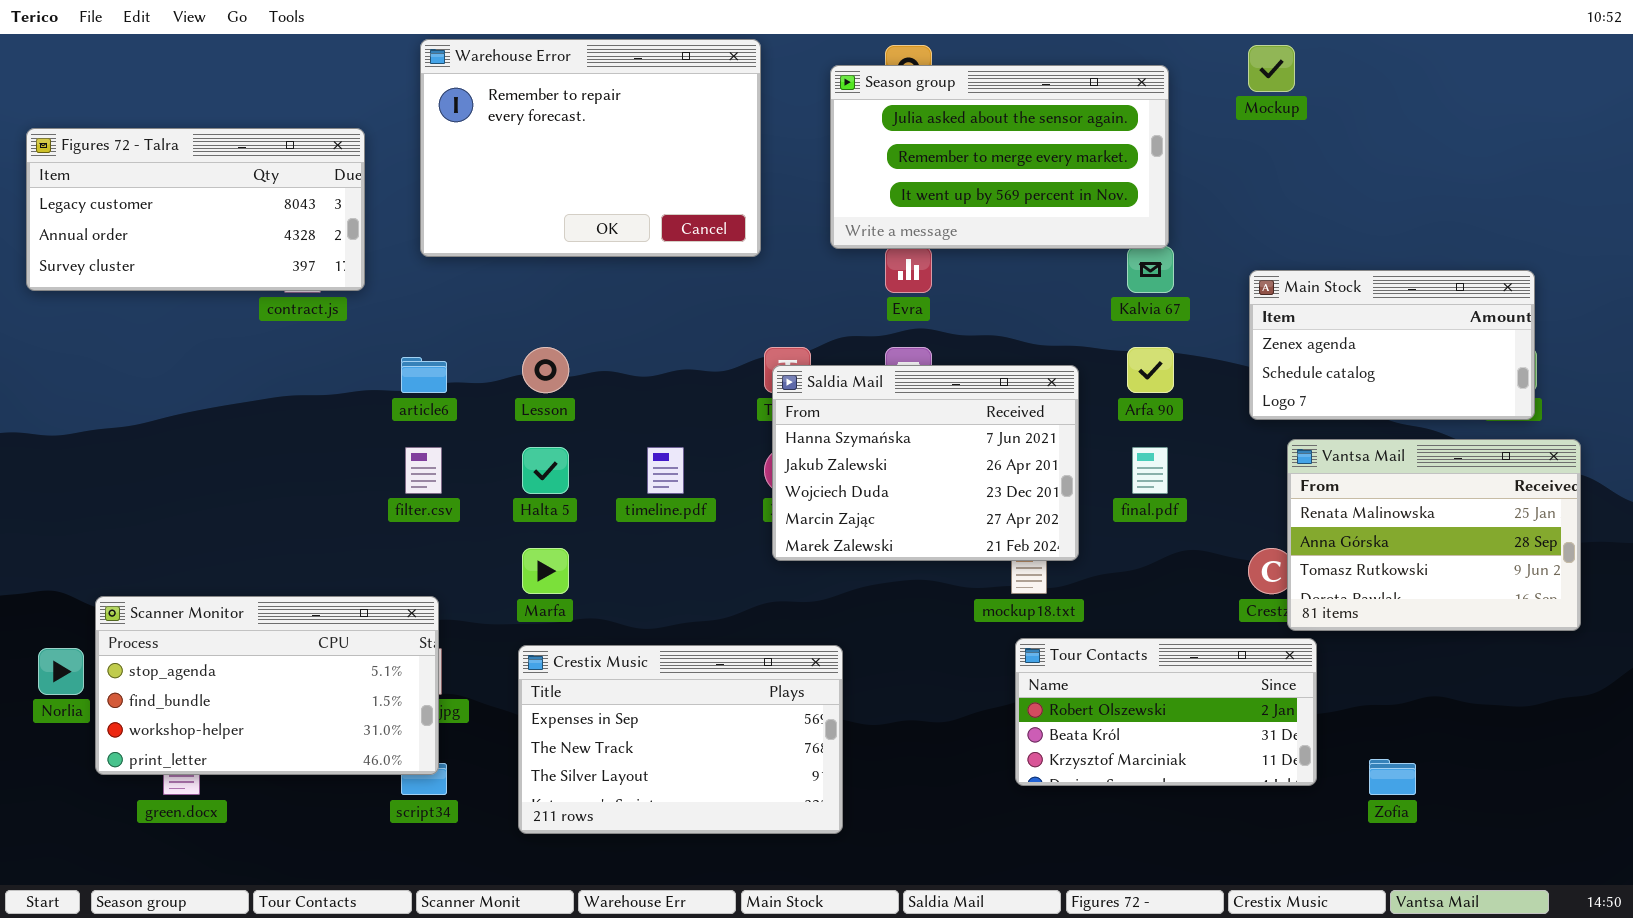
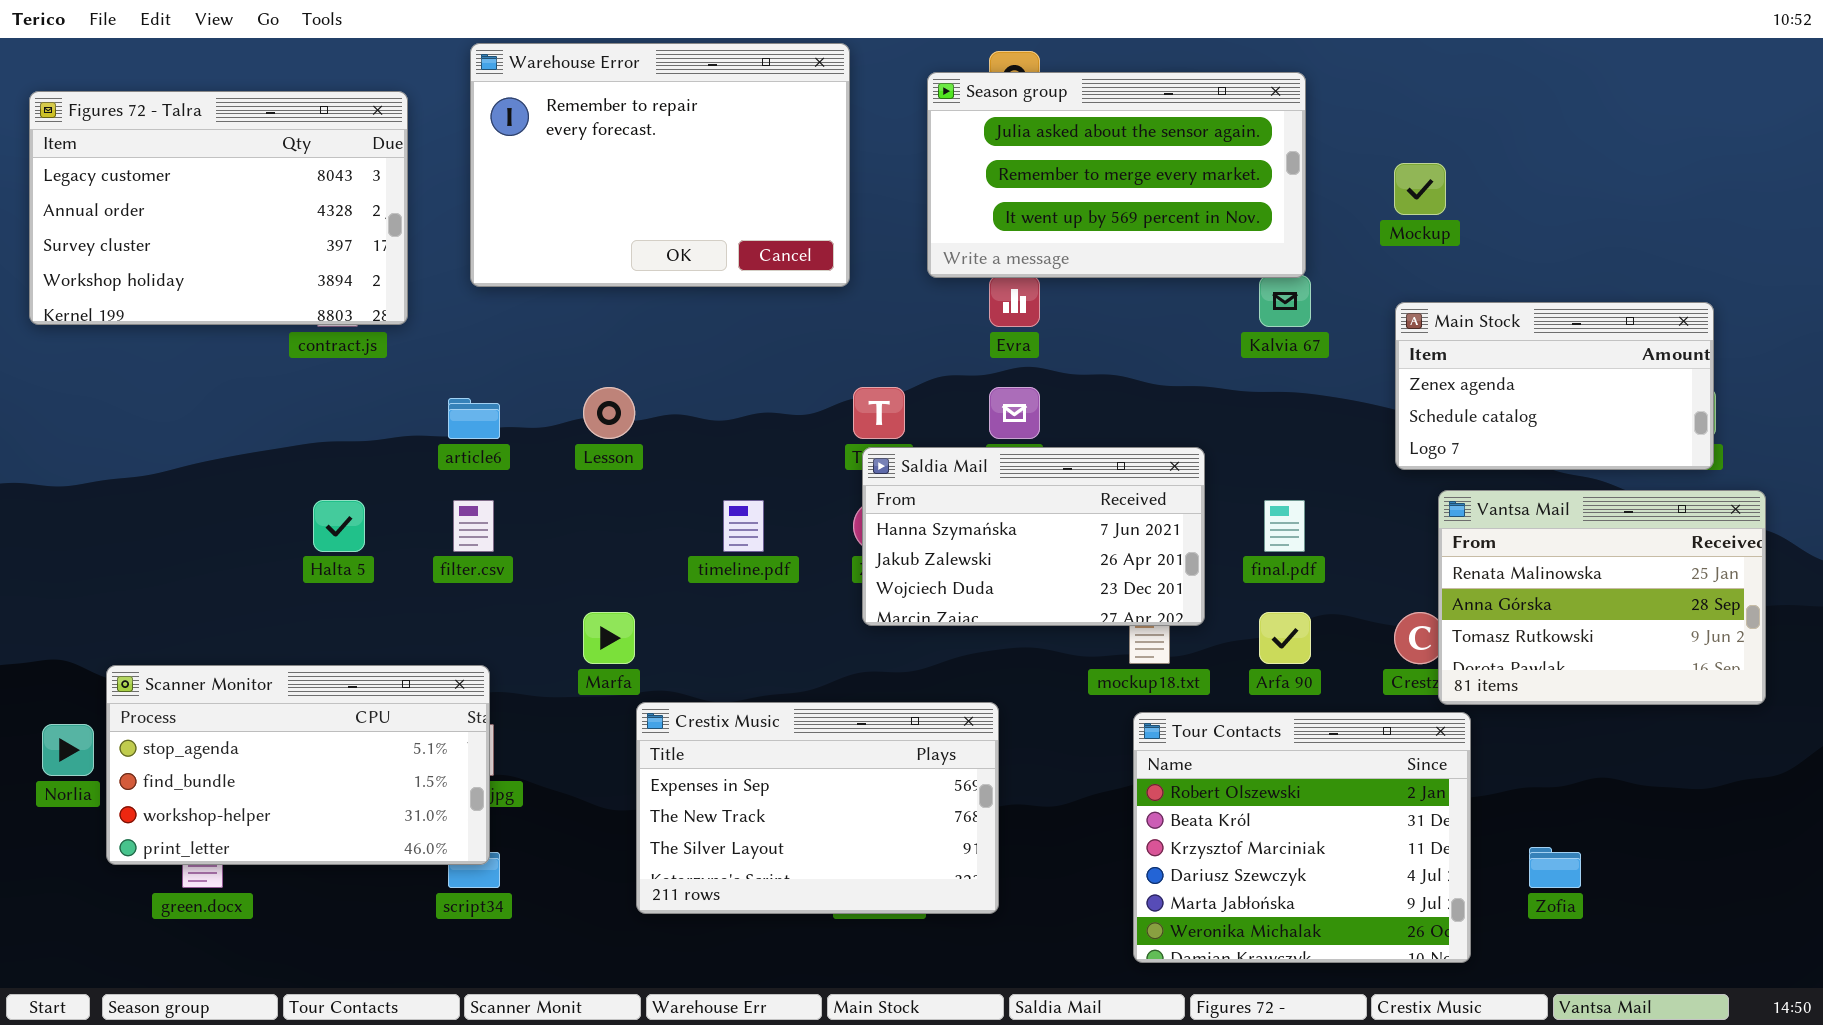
Mockup: [1248,45,1295,92] -> [1394,163,1446,215], moved
Figures 72 - Talra: [26,128,365,291] -> [29,91,408,325], resized
Arfa 90: [1127,347,1174,393] -> [1259,612,1311,664], moved
Saldia Mail: [772,365,1079,561] -> [862,447,1205,626], resized
Halta 5: [522,447,569,494] -> [313,500,365,552], moved
Tour Contacts: [1015,638,1317,786] -> [1133,712,1471,963], resized
Crestix Music: [518,645,843,834] -> [636,702,999,914], moved

